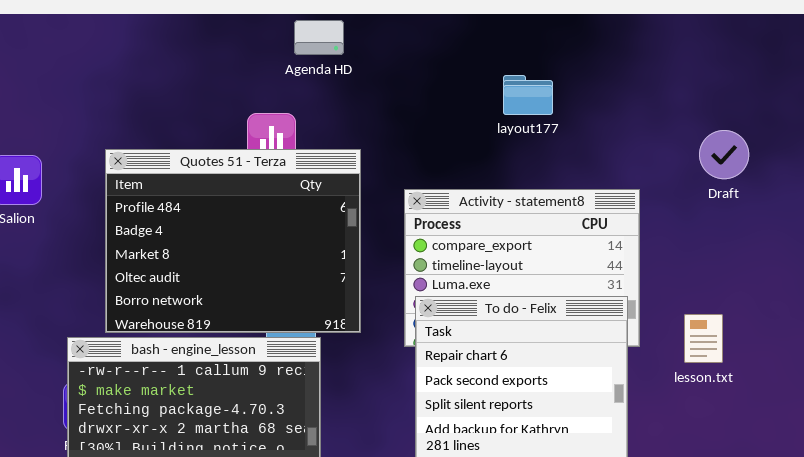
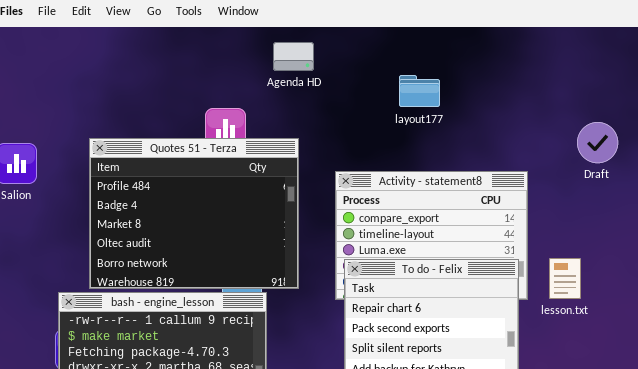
Agenda HD: [294,20,344,55] -> [273,42,314,71], moved
layout177: [503,75,553,115] -> [399,75,440,107], moved
lesson.txt: [684,314,723,363] -> [549,258,581,299], moved

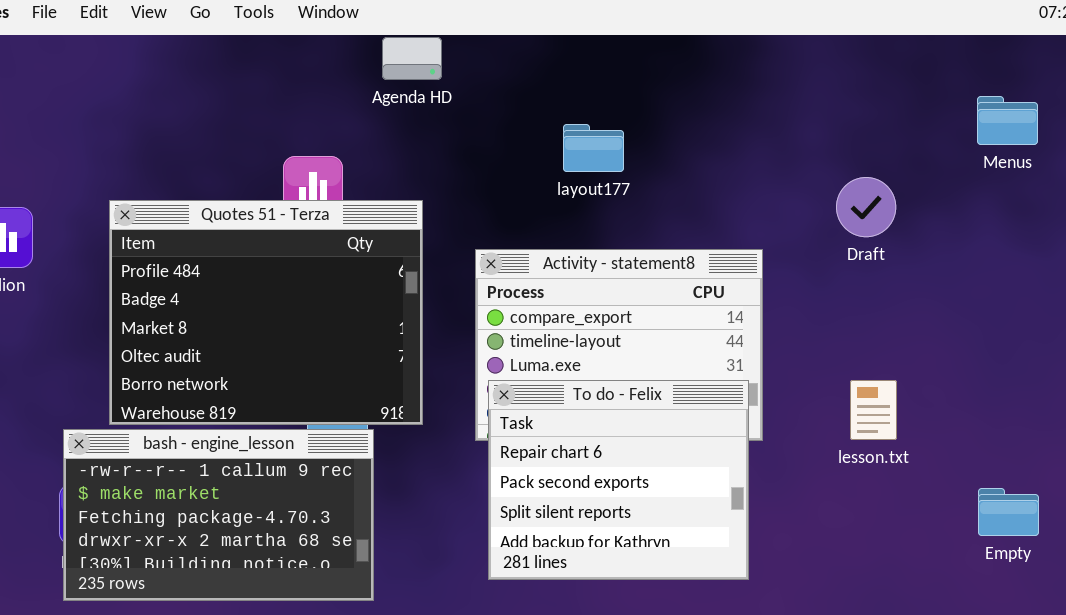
Agenda HD: [273,42,314,71] -> [382,37,442,80], moved
layout177: [399,75,440,107] -> [563,124,624,172], moved
lesson.txt: [549,258,581,299] -> [850,380,897,440], moved

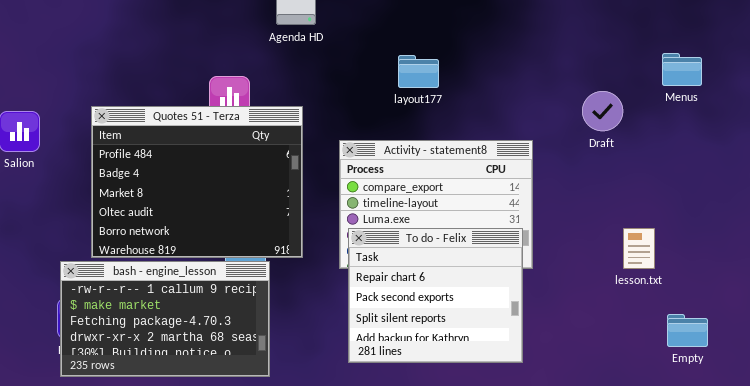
Menus: [977,96,1038,145] -> [662,53,702,86], moved
lesson.txt: [850,380,897,440] -> [623,228,655,269], moved
Empty: [978,488,1039,536] -> [667,314,708,347], moved

